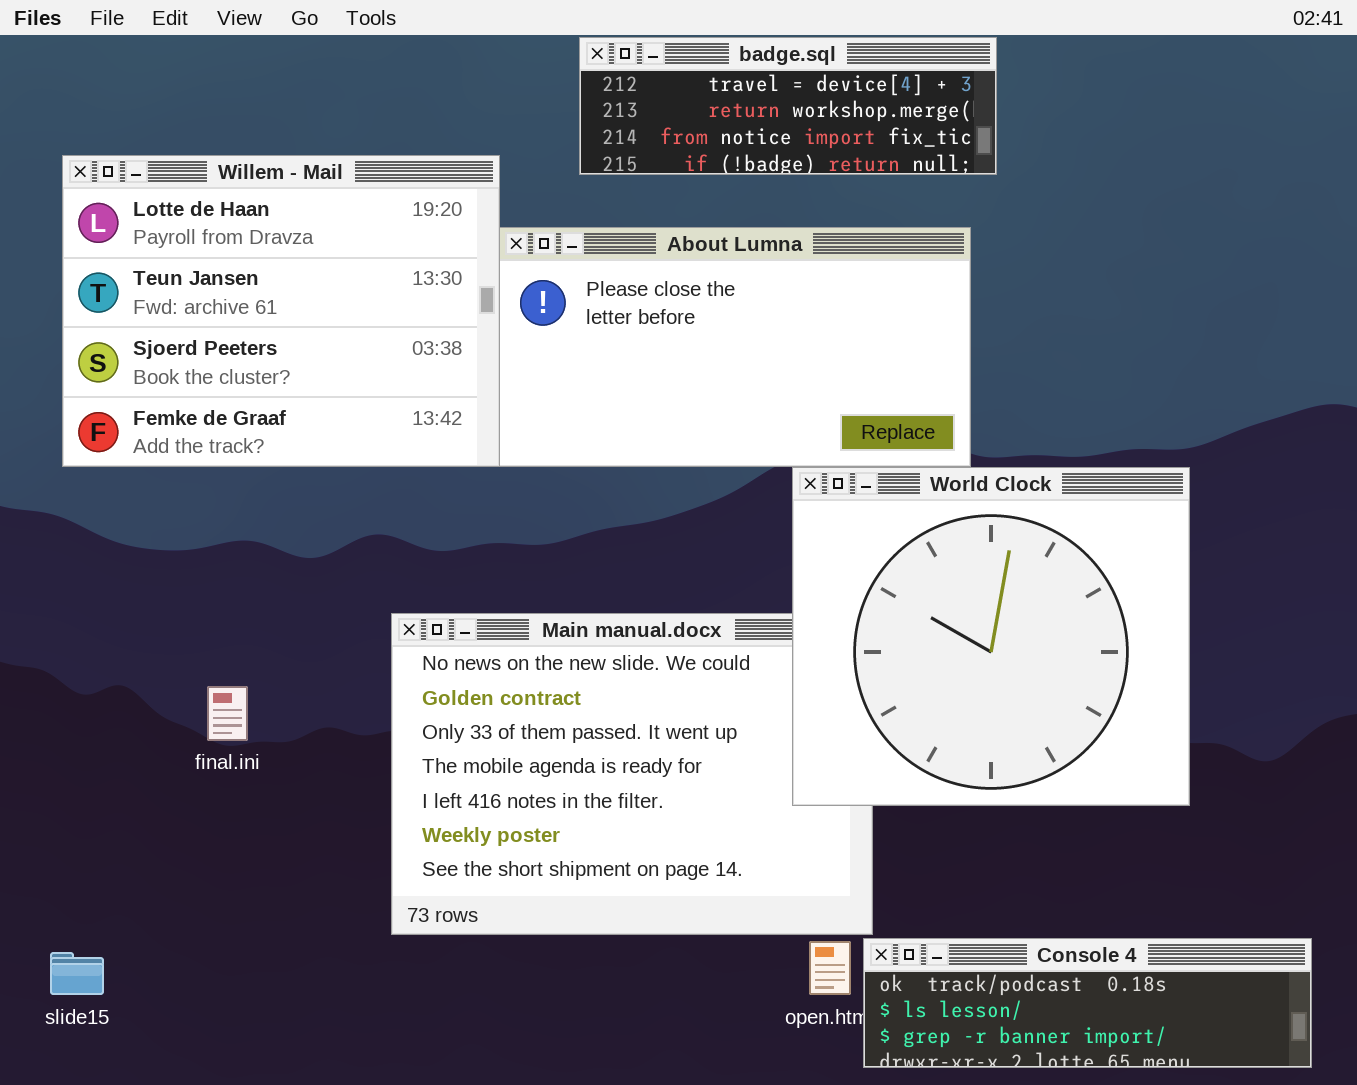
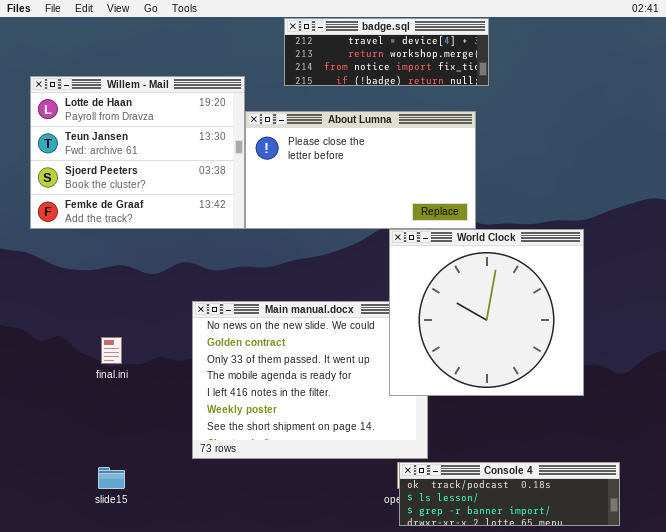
Console 4: [863,938,1312,1068] -> [399,462,620,526], moved
slide15: [50,952,104,995] -> [98,467,125,489], moved

